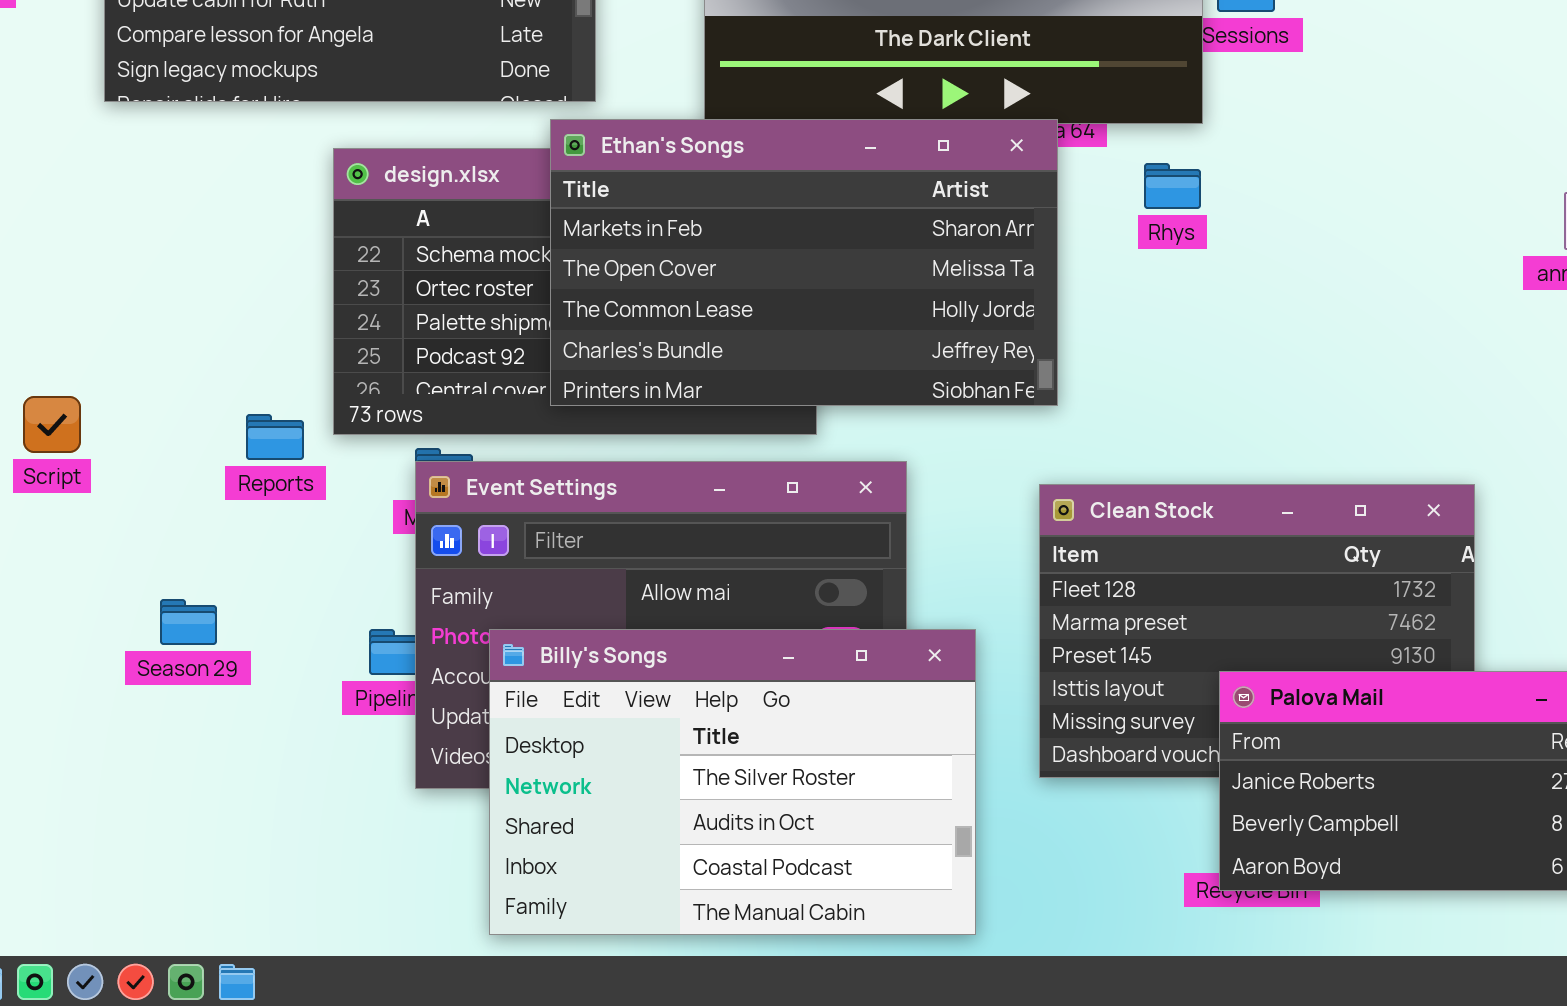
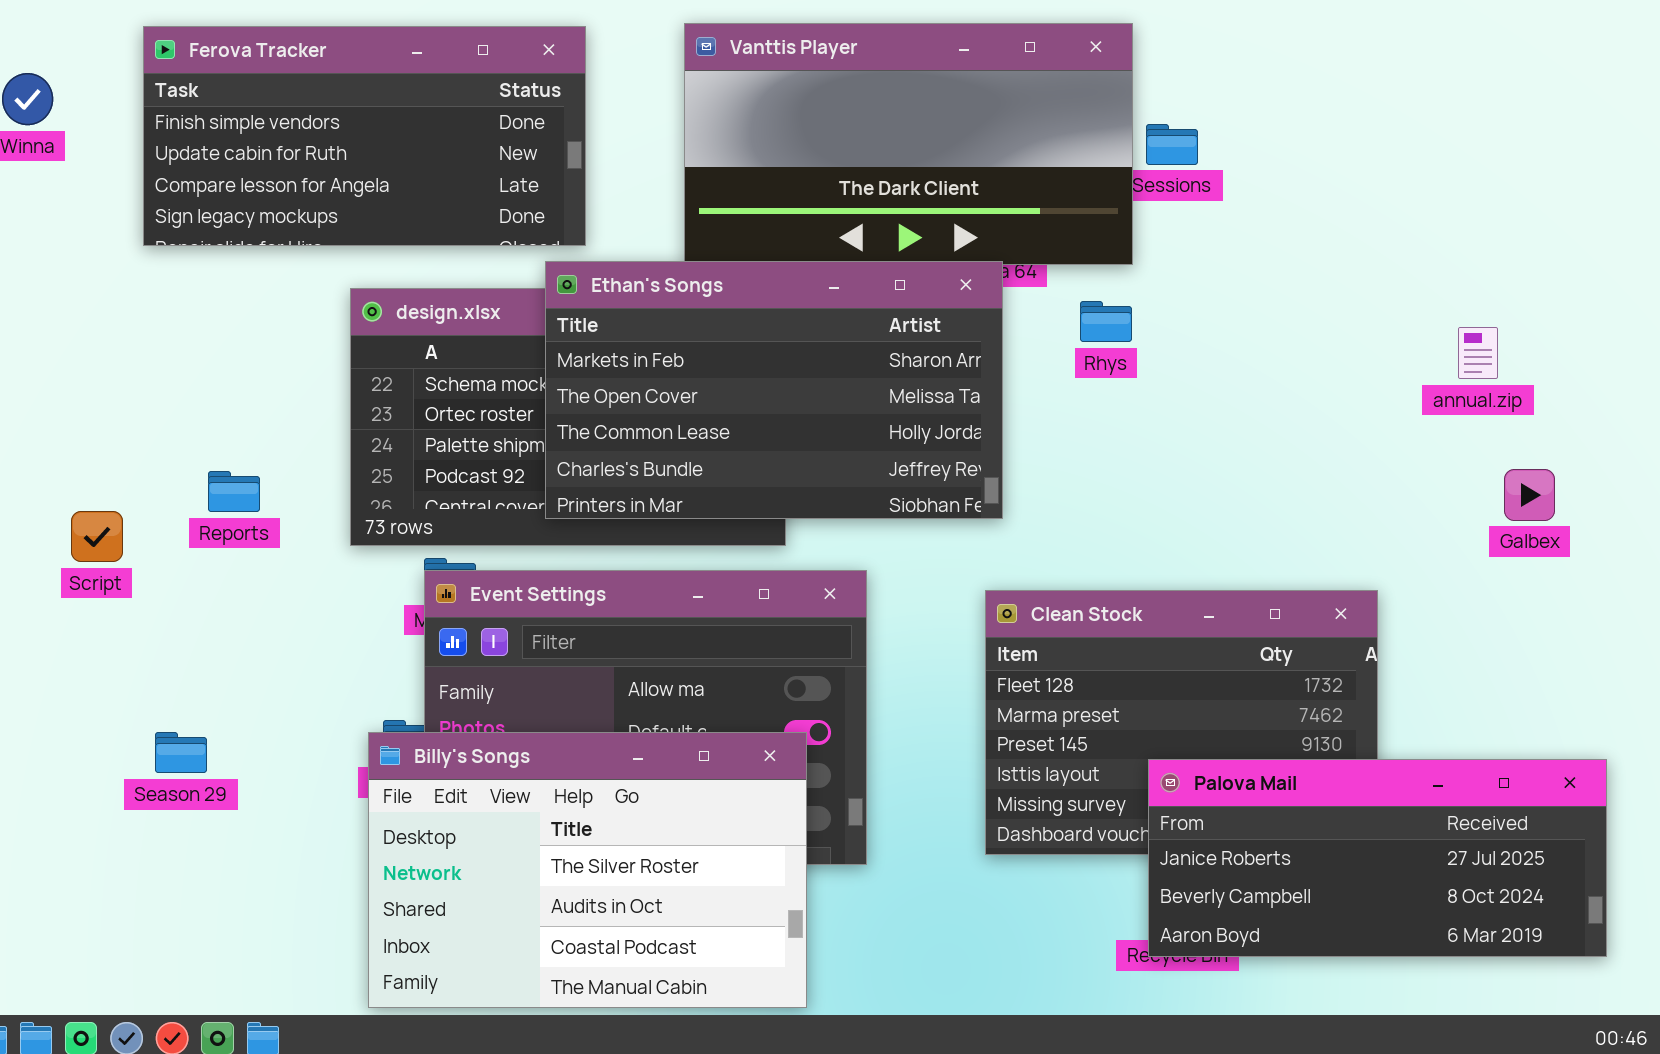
Reports: [246,414,304,460] -> [208,471,260,512], moved
Season 29: [160,599,217,645] -> [155,732,207,773], moved
Billy's Songs: [489,629,976,935] -> [368,732,807,1008], moved

